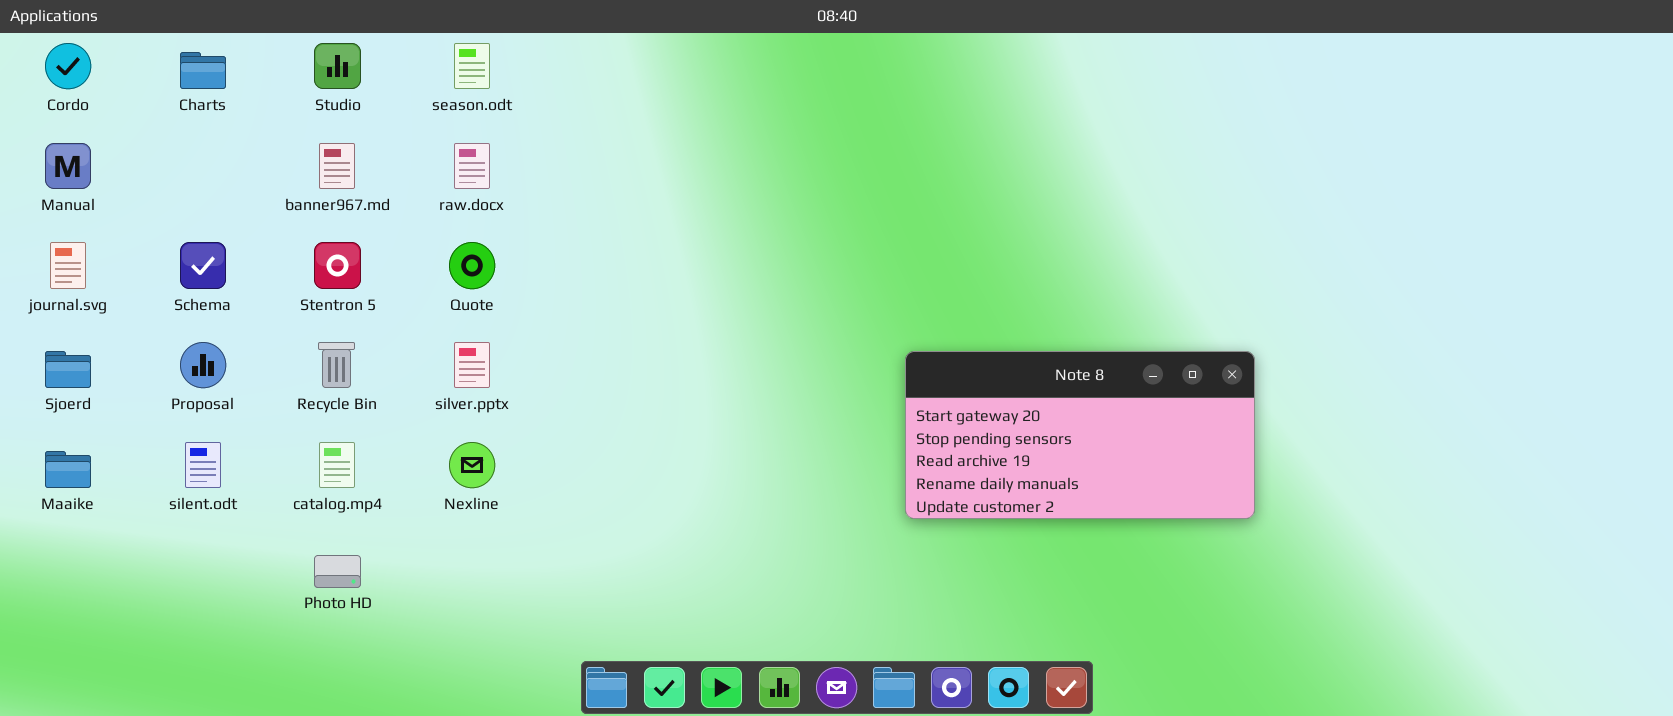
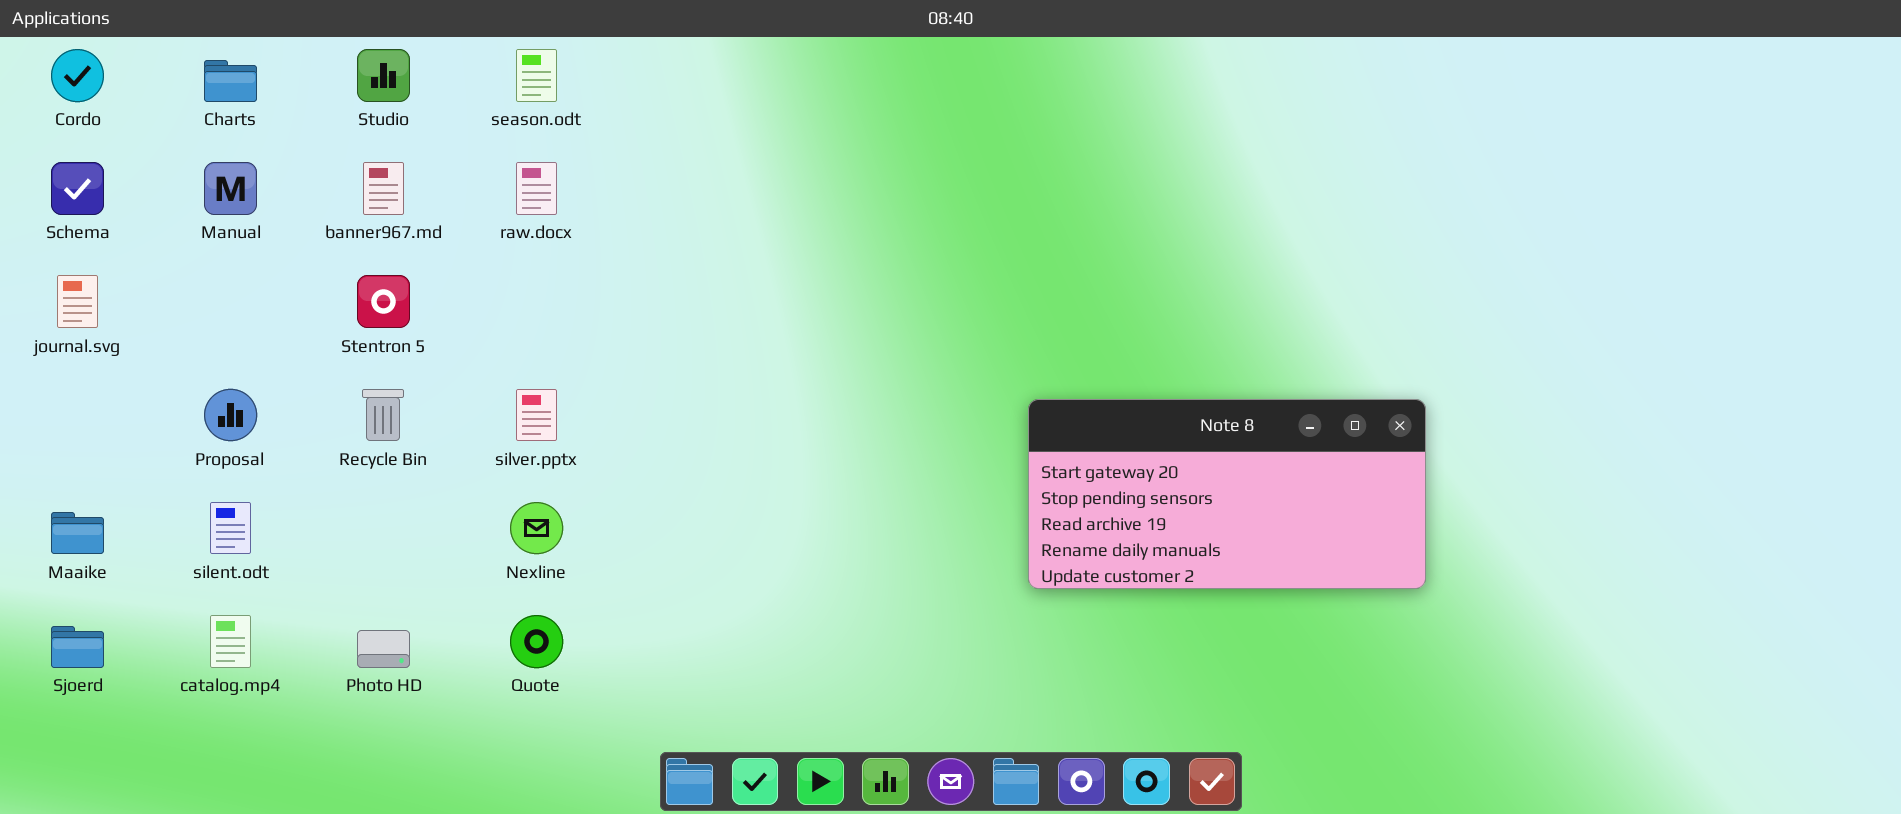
Manual: [45,143,91,189] -> [204,162,257,215], moved
Schema: [180,242,226,289] -> [51,162,104,215], moved
Quote: [449,242,495,289] -> [510,615,563,668], moved
Sjoerd: [45,351,91,388] -> [51,626,104,668], moved
catalog.mp4: [319,442,355,488] -> [210,615,251,668], moved

